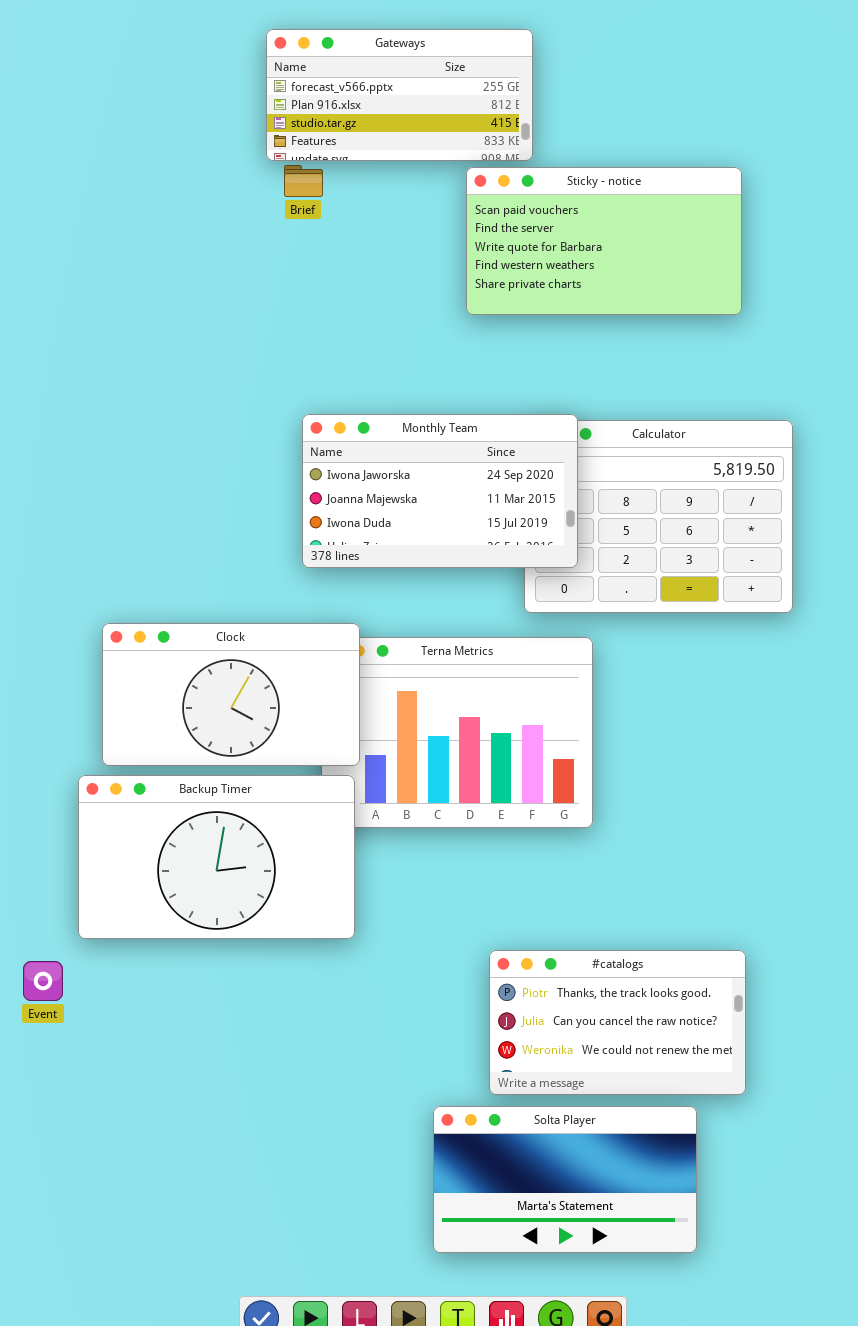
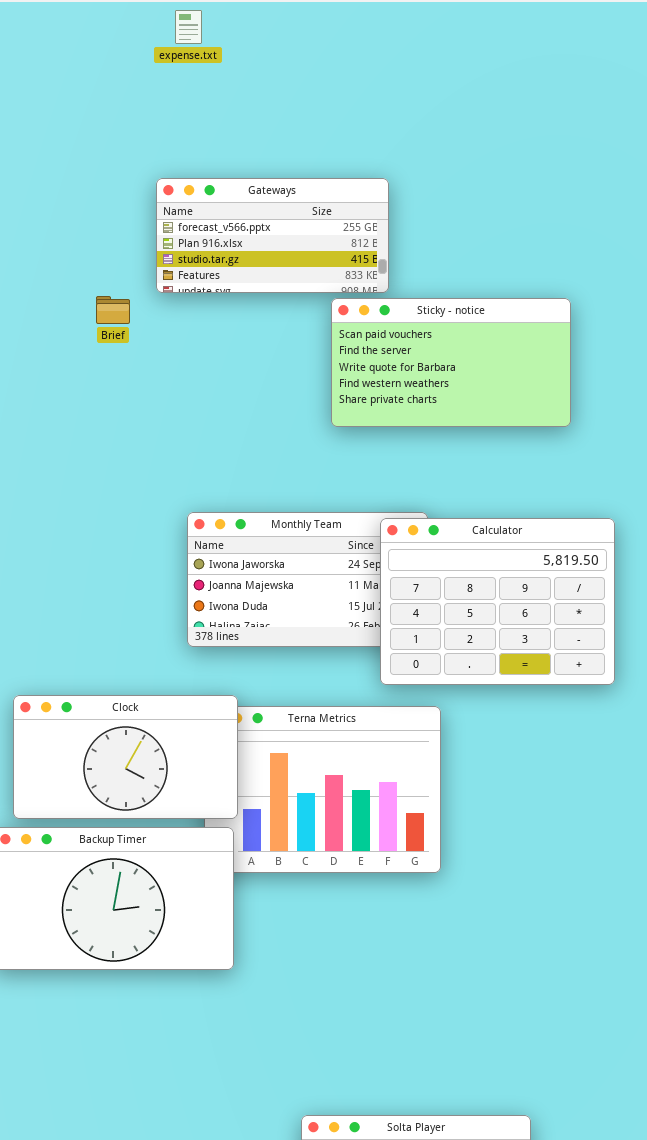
Brief: [284,165,323,197] -> [96,296,130,324], moved
Calculator: [524,420,793,613] -> [380,518,615,685], raised
#catalogs: [489,950,746,1095] -> none, closed

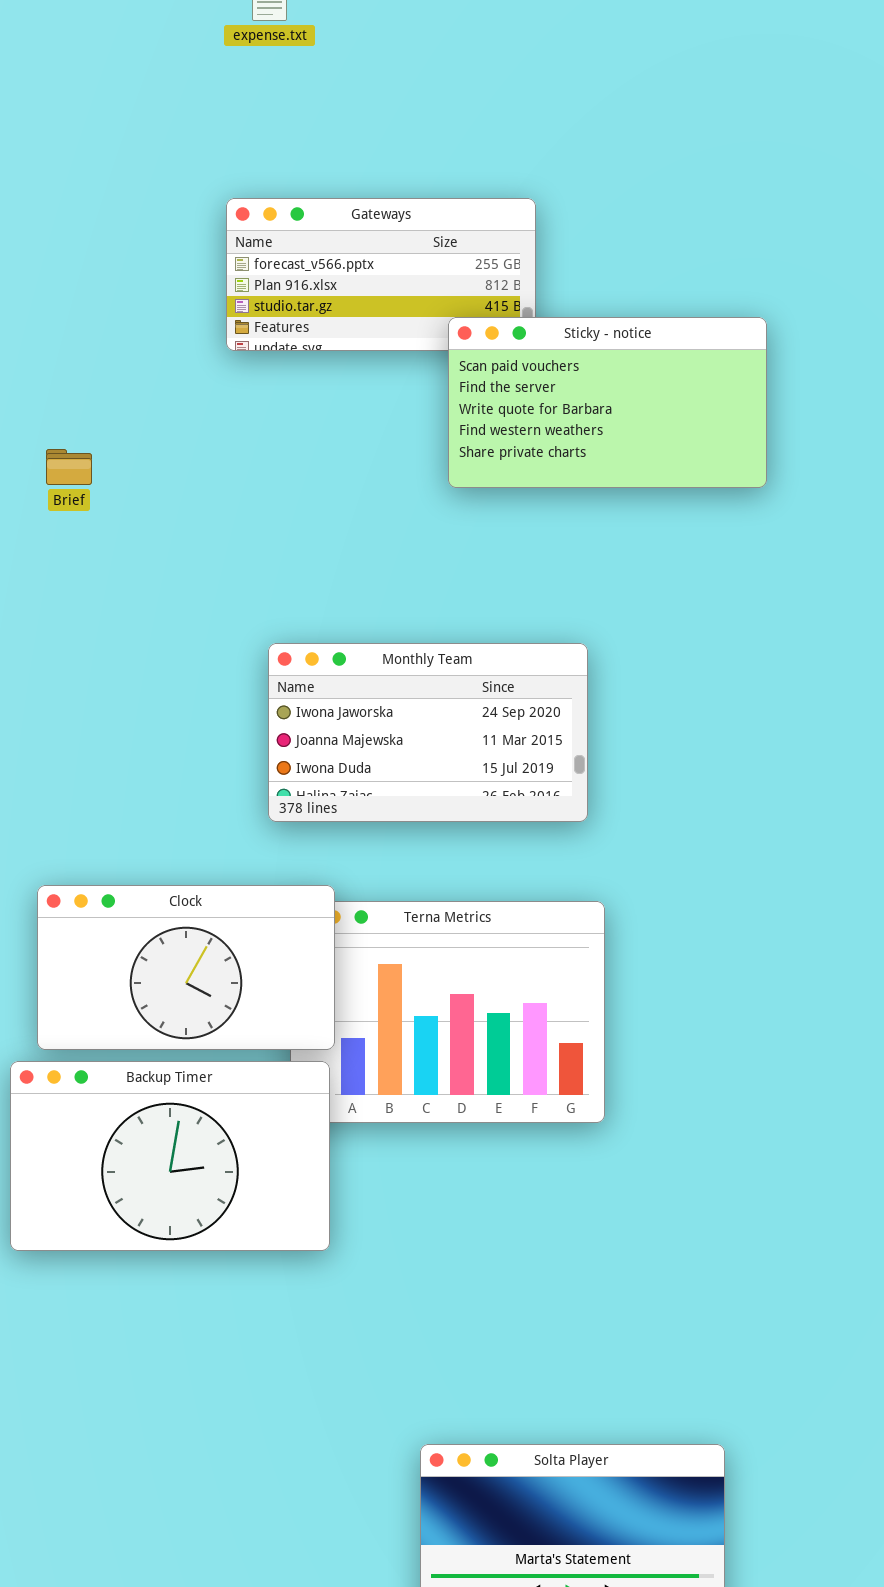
Brief: [96,296,130,324] -> [46,449,92,485], moved
Sticky - notice: [331,298,571,427] -> [448,317,767,488], moved
Calculator: [380,518,615,685] -> none, closed

